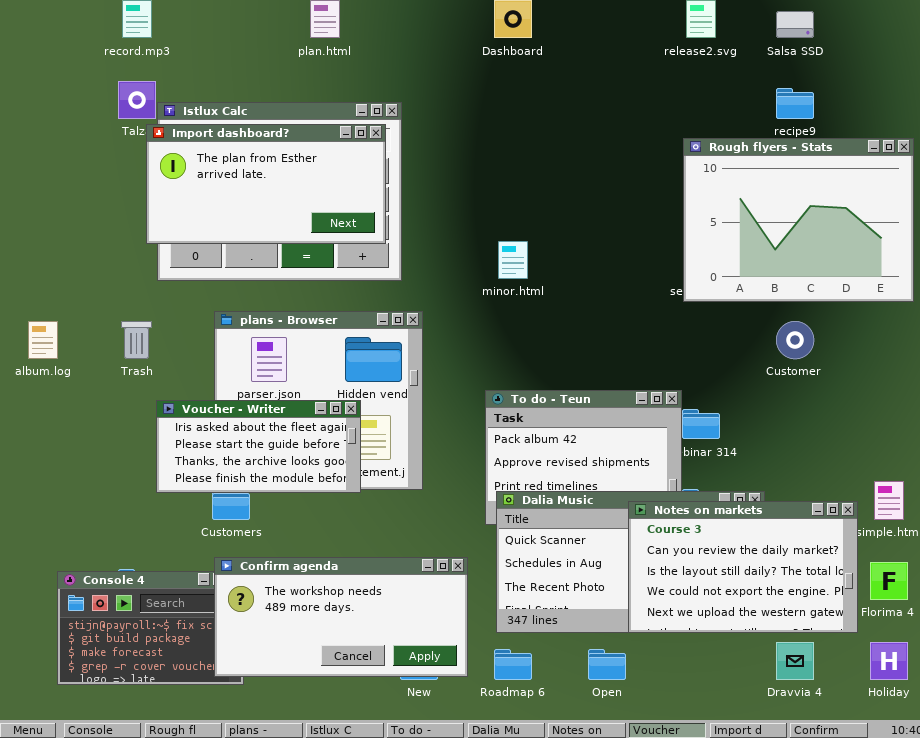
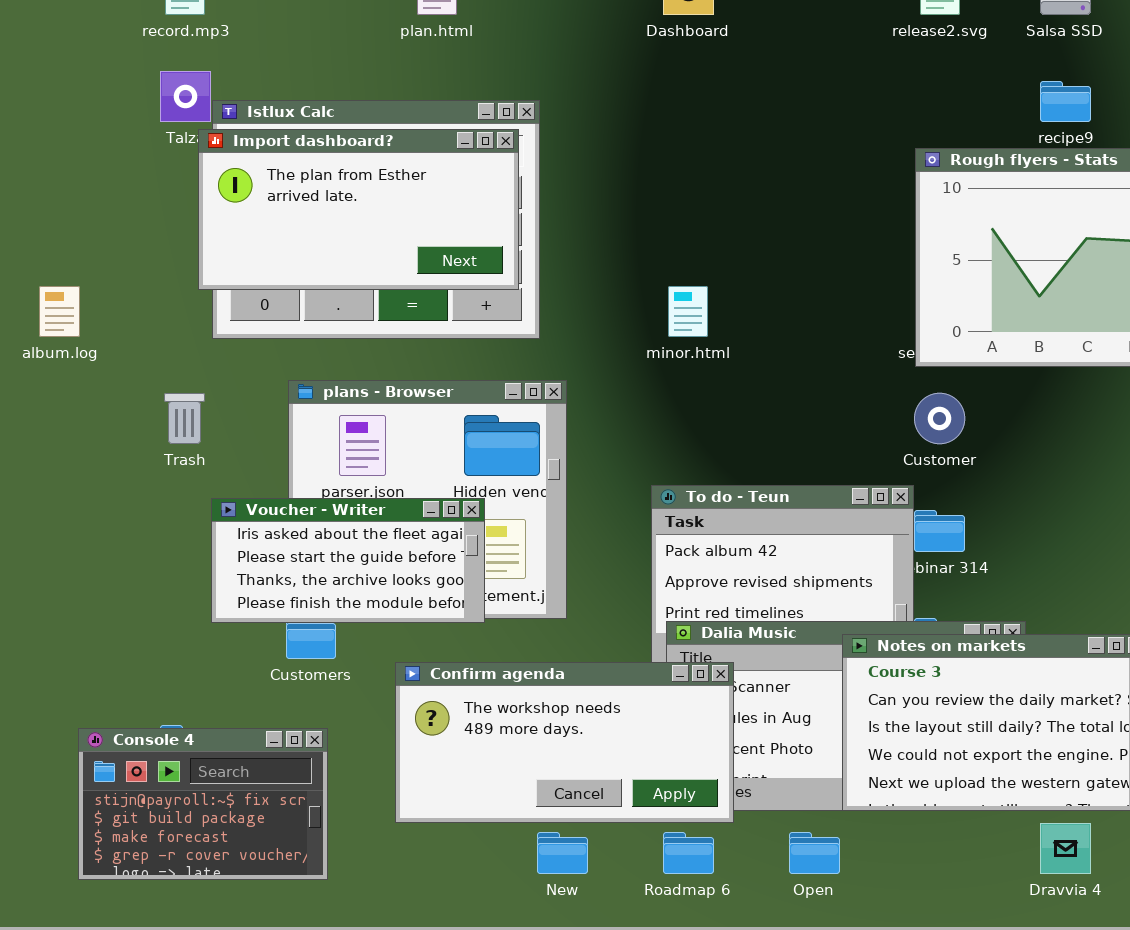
album.log: [28,321,58,359] -> [39,286,80,337], moved
Customer: [776,321,814,359] -> [914,393,965,444], moved
Confirm agenda: [214,557,468,677] -> [395,662,734,823], moved

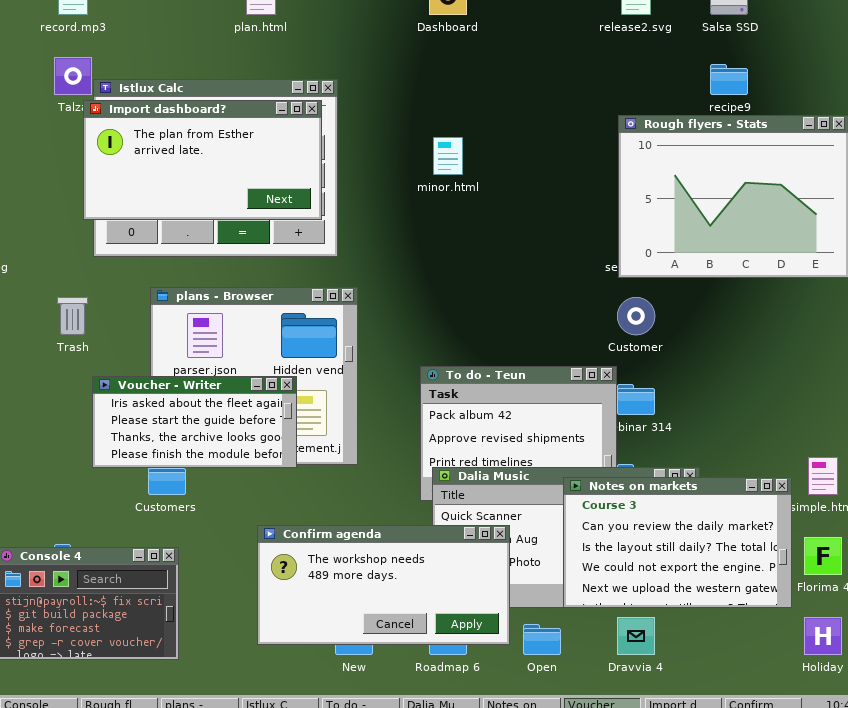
minor.html: [668,286,708,337] -> [433,137,463,175], moved
Confirm agenda: [395,662,734,823] -> [257,525,510,645], moved
Dravvia 4: [1040,823,1091,874] -> [617,617,655,655], moved

